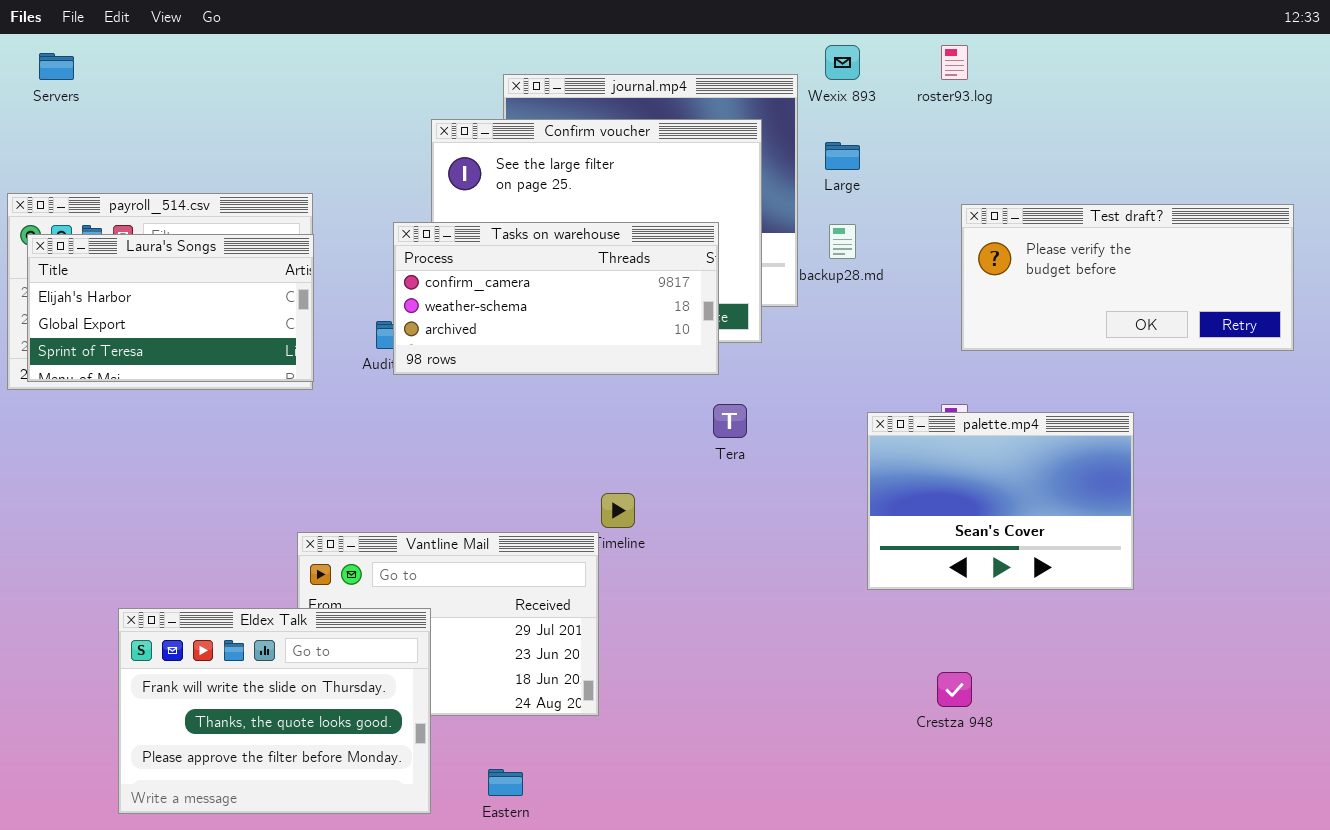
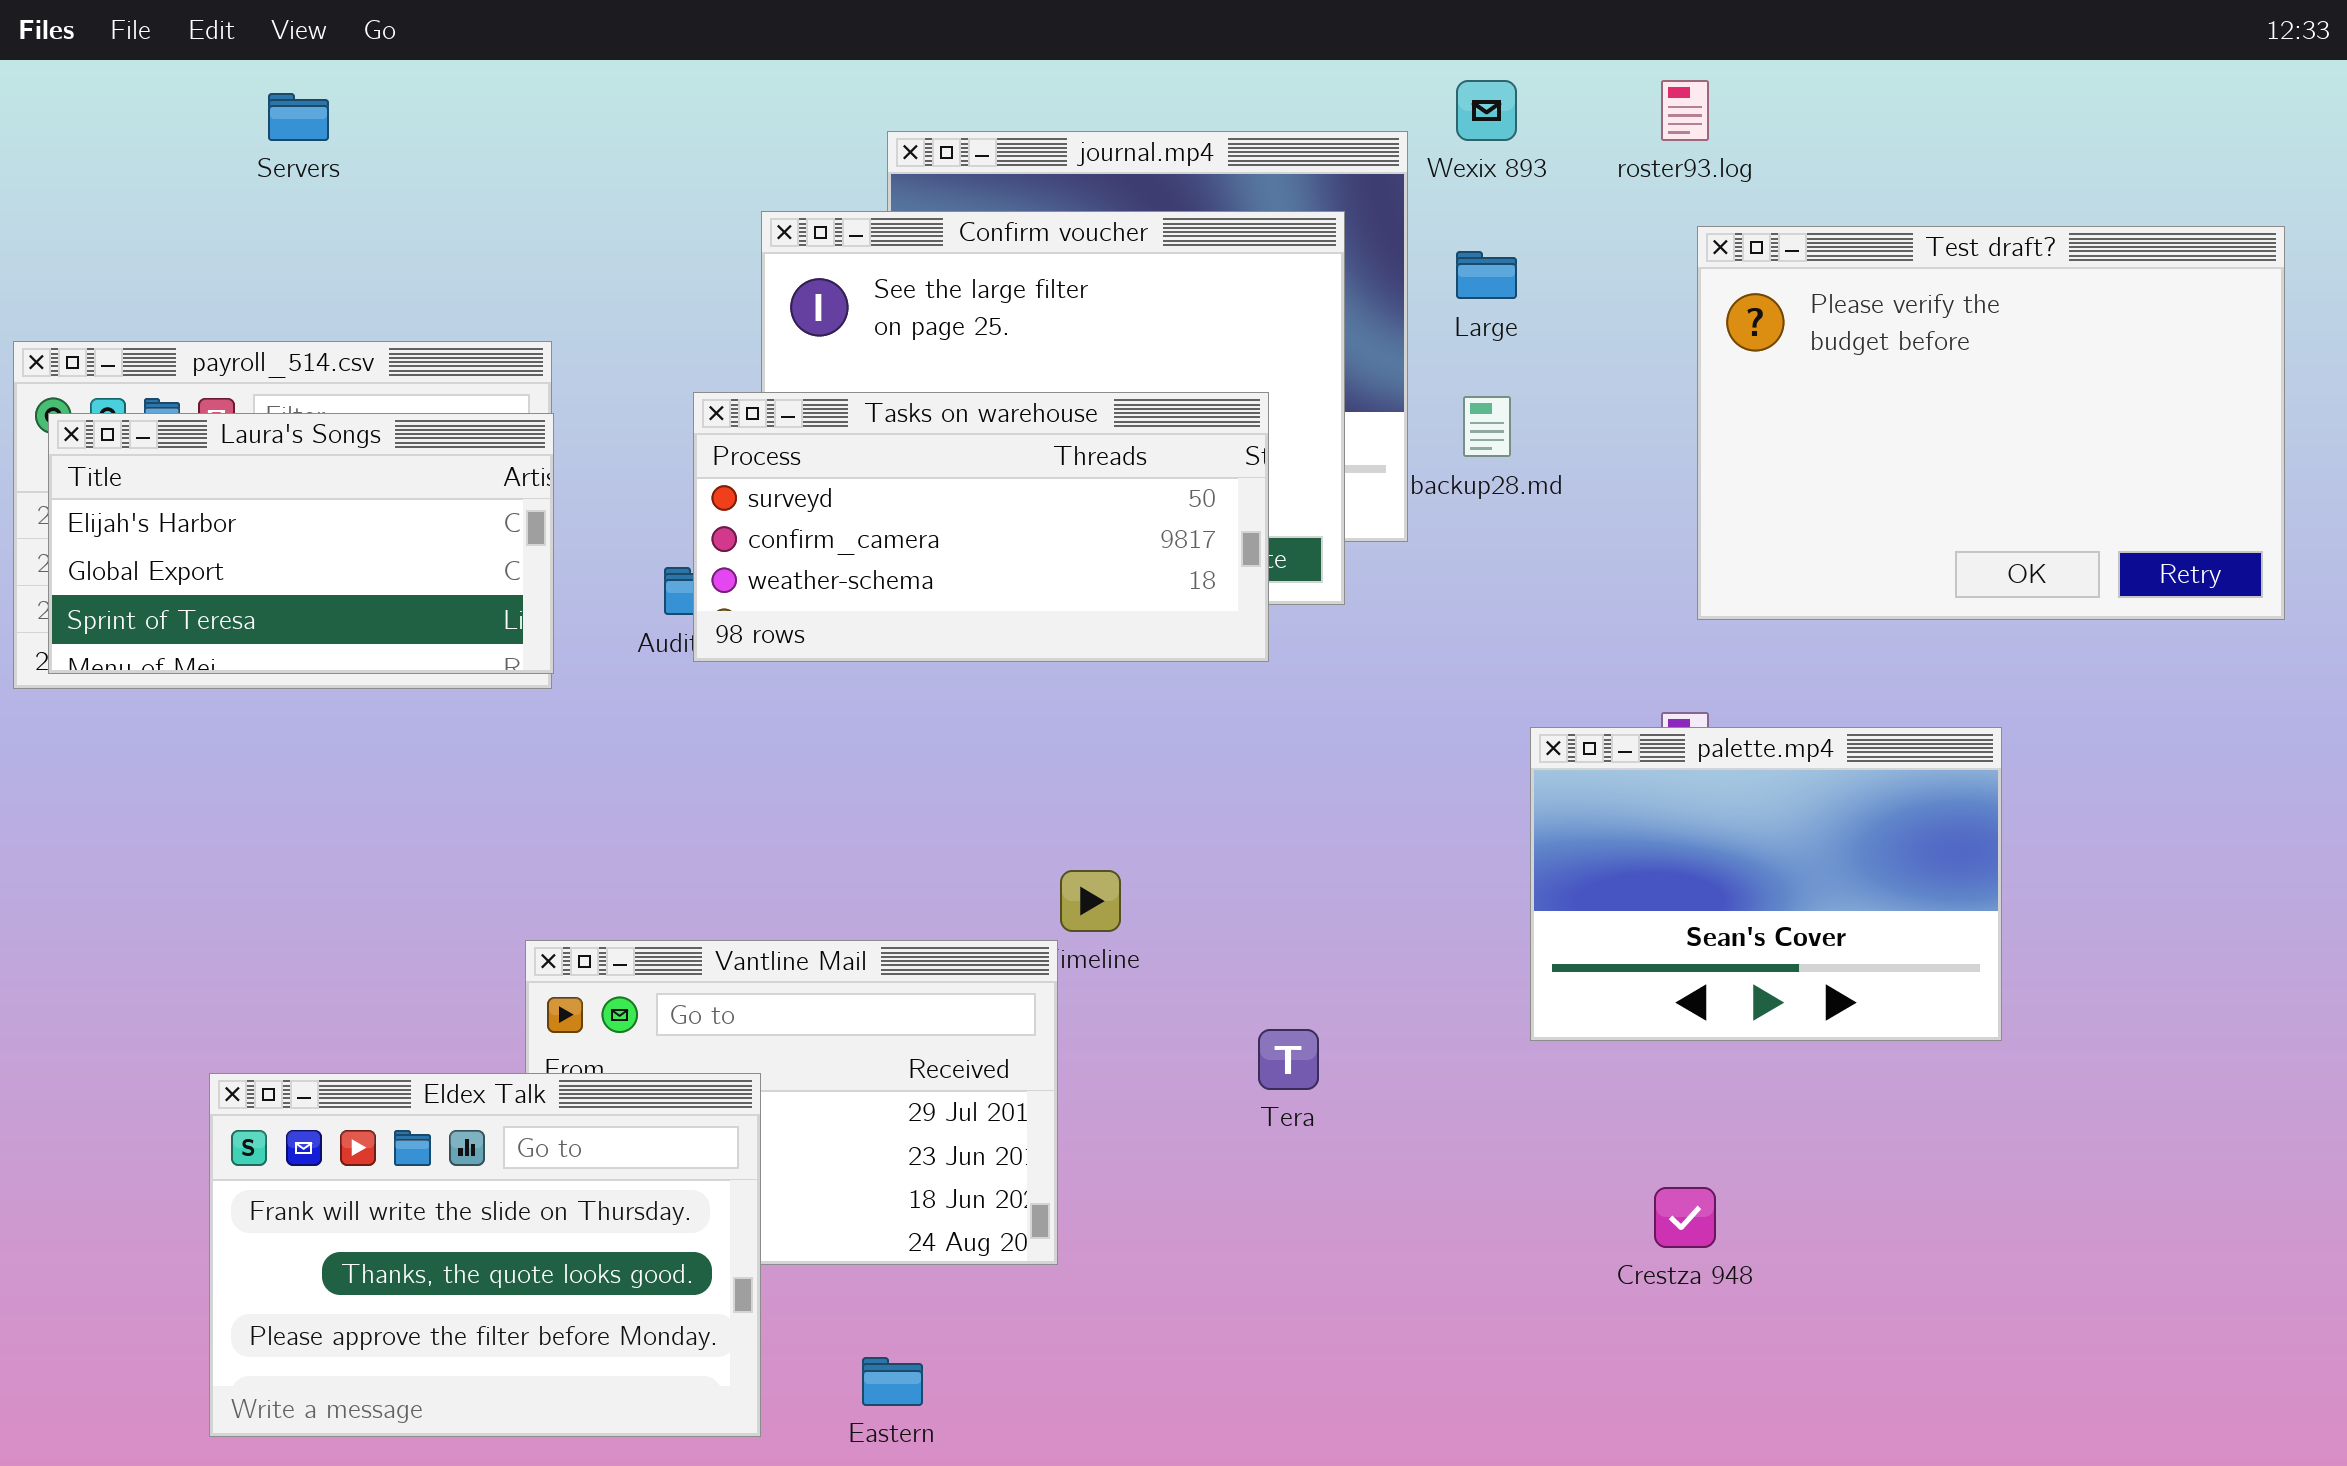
Servers: [39,53,74,80] -> [268,93,329,141], moved
Test draft?: [961,204,1294,351] -> [1697,226,2285,620], resized
Tasks on warehouse: [393,222,719,375] -> [693,392,1269,662], scrolled up 1 row
Tera: [713,404,747,438] -> [1258,1029,1319,1090], moved

